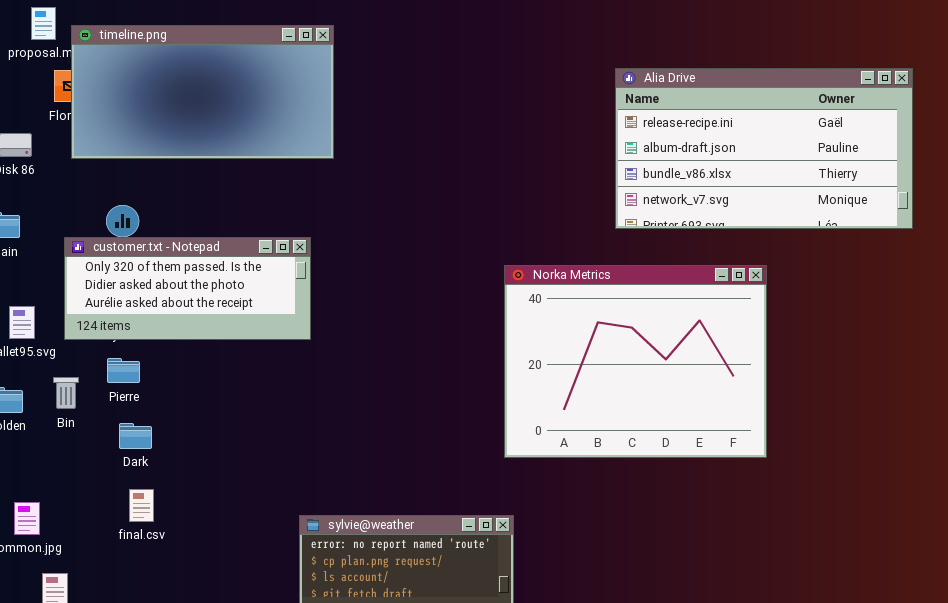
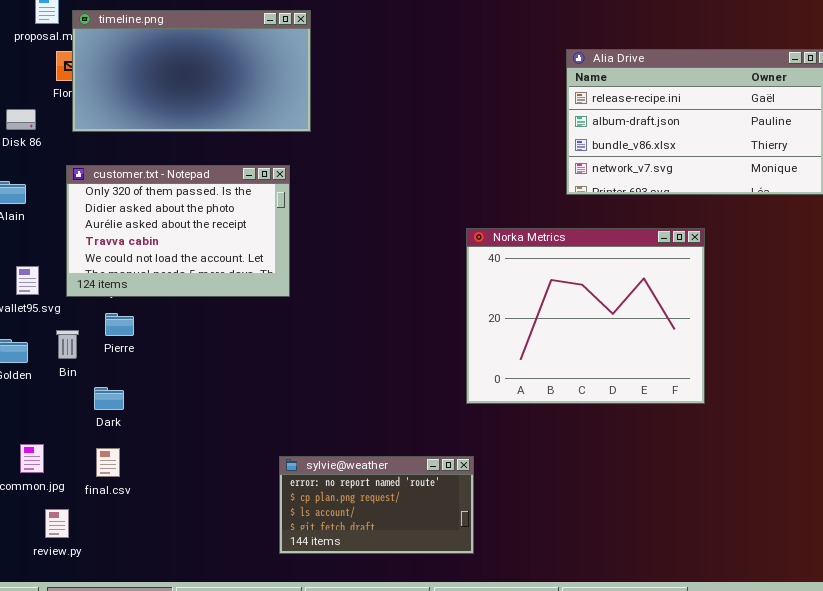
customer.txt - Notepad: [64,237,311,340] -> [66,165,290,297], resized
Dark: [119,423,152,449] -> [94,387,124,410], moved
final.csv: [129,489,154,522] -> [96,448,120,477], moved

